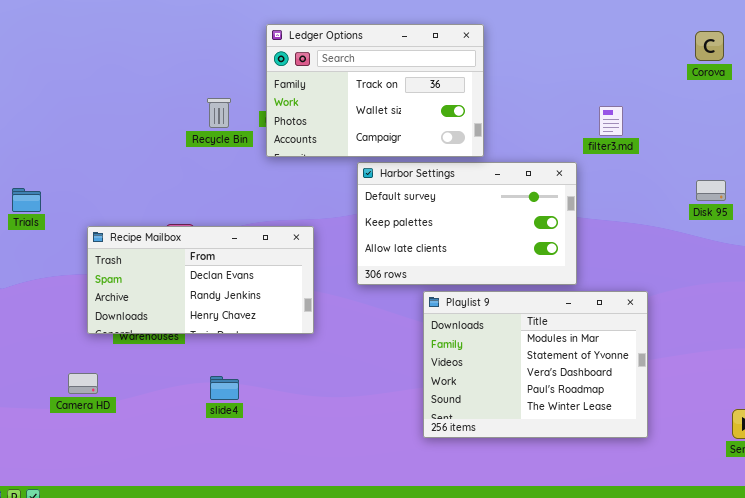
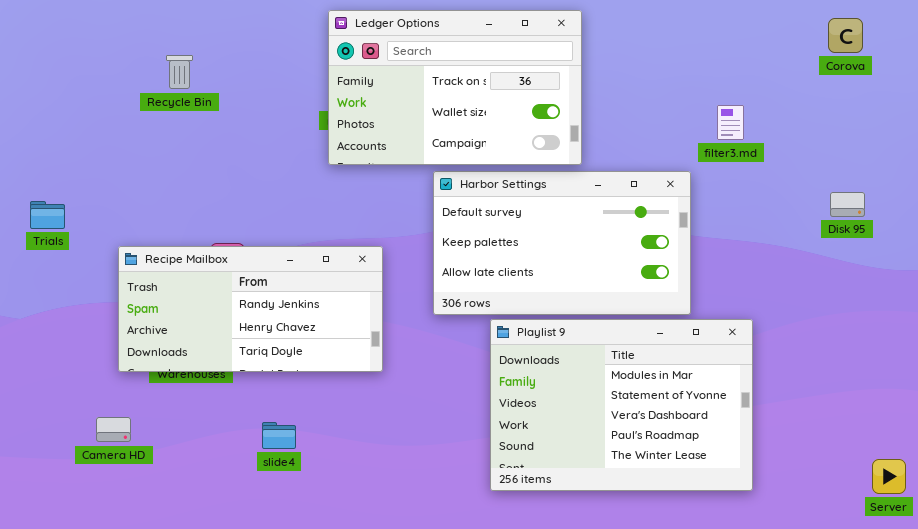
Recycle Bin: [207,98,231,128] -> [166,55,193,89], moved
Recipe Mailbox: [87,226,314,334] -> [118,246,383,372], scrolled down 1 row
Playlist 9: [423,291,648,438] -> [490,319,753,491], moved

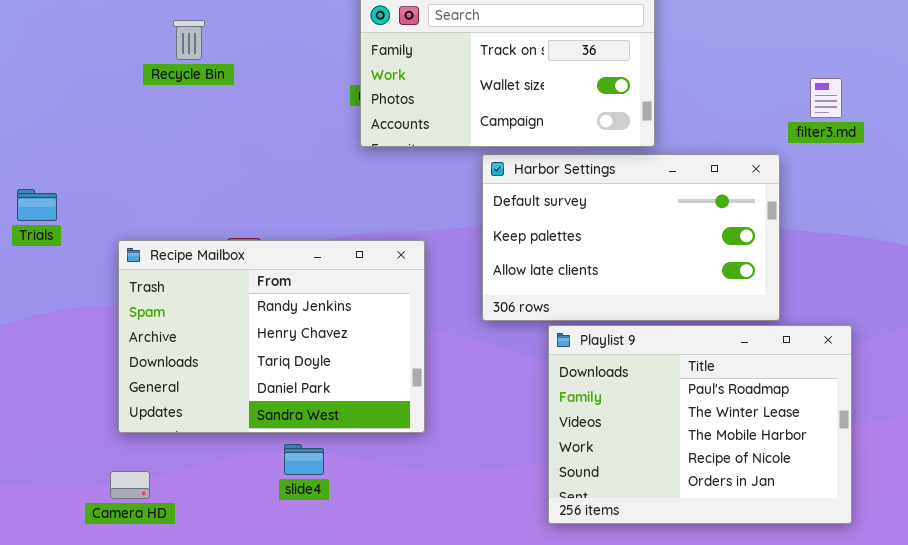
Recipe Mailbox: [118,246,383,372] -> [118,240,425,433], resized
Playlist 9: [490,319,753,491] -> [548,325,852,524], scrolled down 3 rows
Camera HD: [96,417,131,442] -> [110,471,150,499], moved

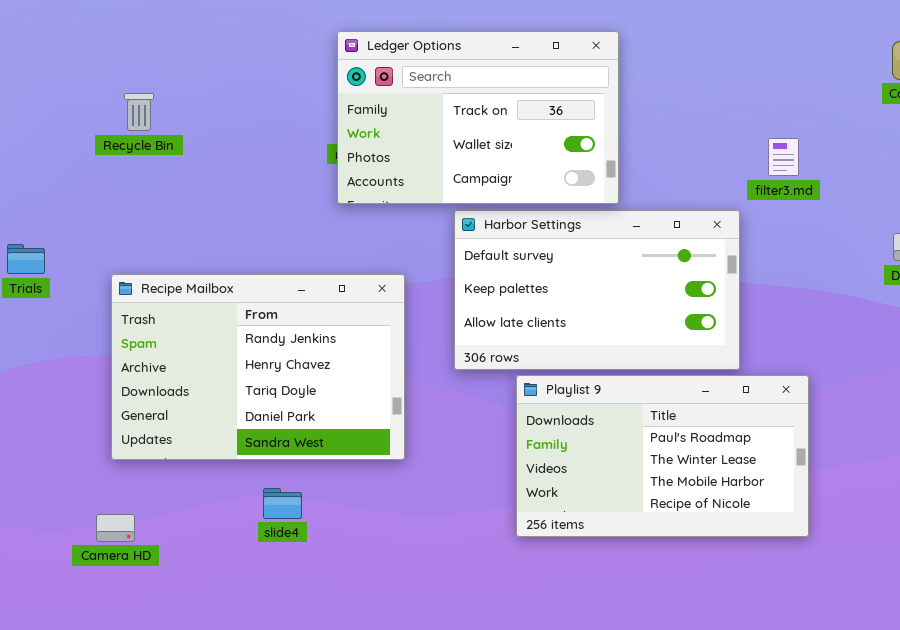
Recycle Bin: [173,20,205,60] -> [124,93,154,131], moved
Recipe Mailbox: [118,240,425,433] -> [111,274,405,460], moved
Playlist 9: [548,325,852,524] -> [516,375,809,537], resized

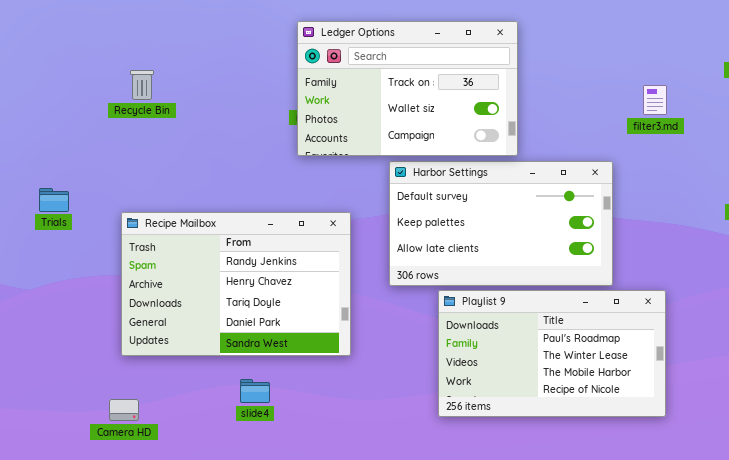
filter3.md: [768,138,799,176] -> [643,85,667,115], moved

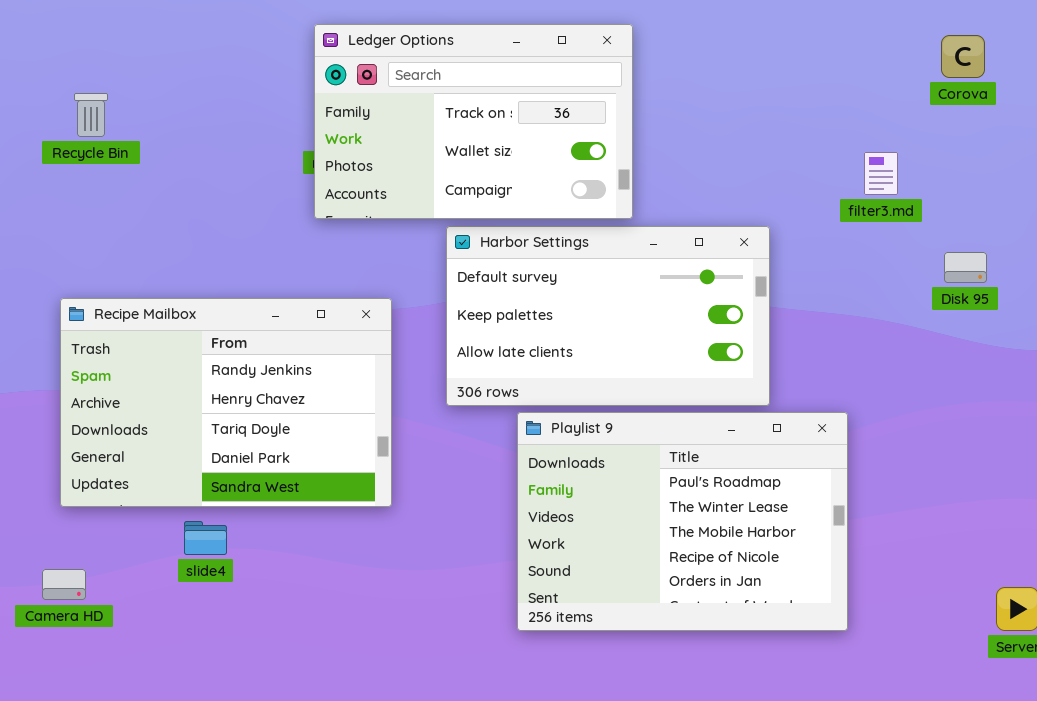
filter3.md: [643,85,667,115] -> [864,152,898,195], moved
Playlist 9: [438,290,666,417] -> [517,412,848,631], resized
slide4: [240,379,270,403] -> [184,521,227,555], moved

